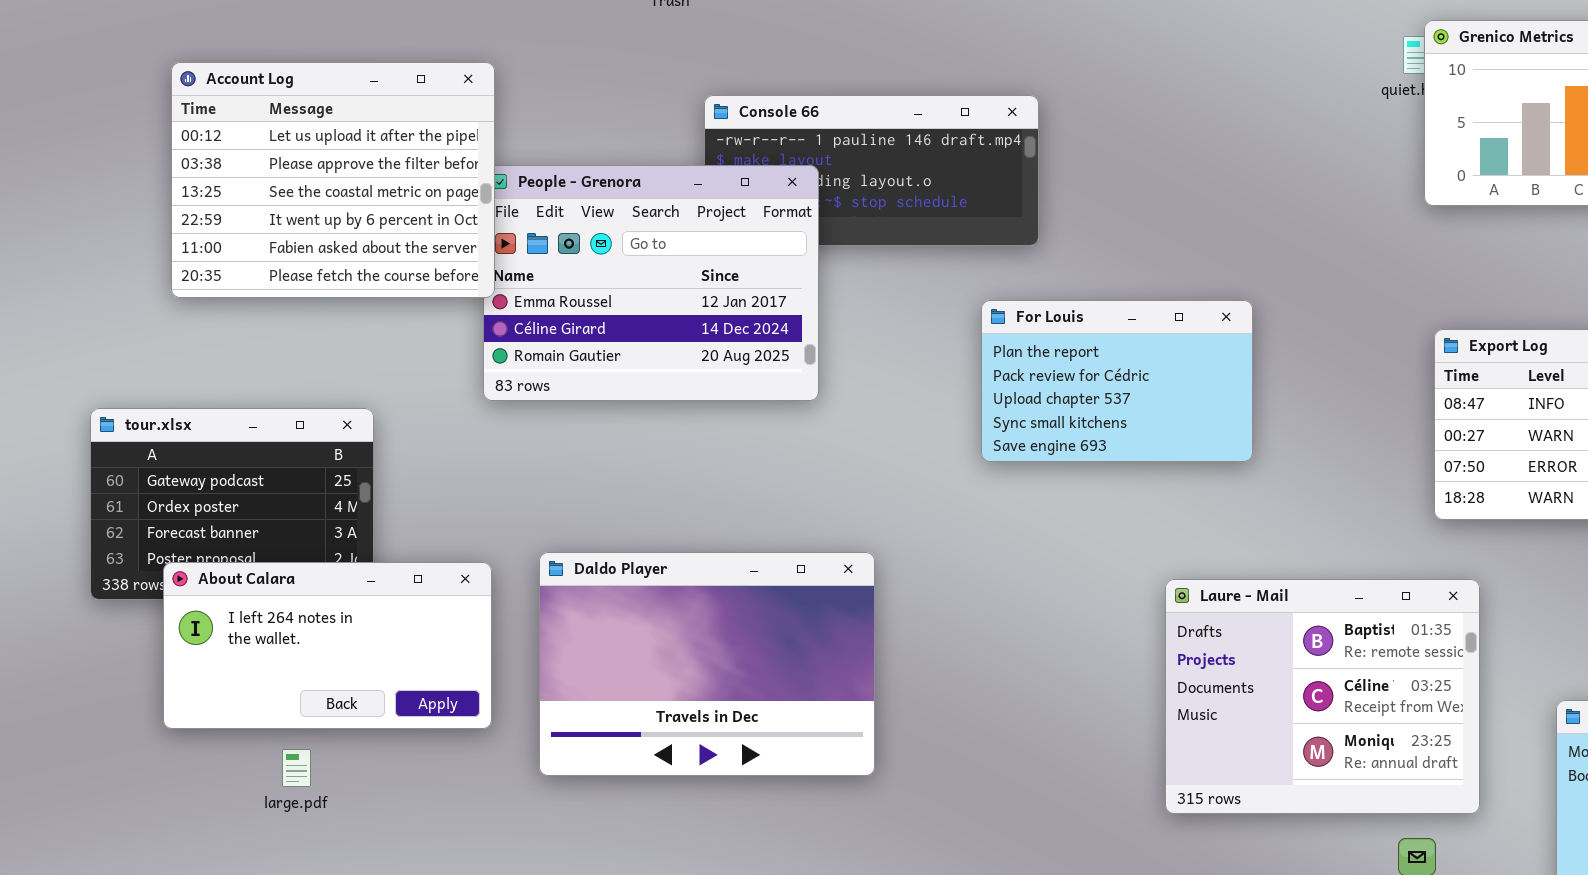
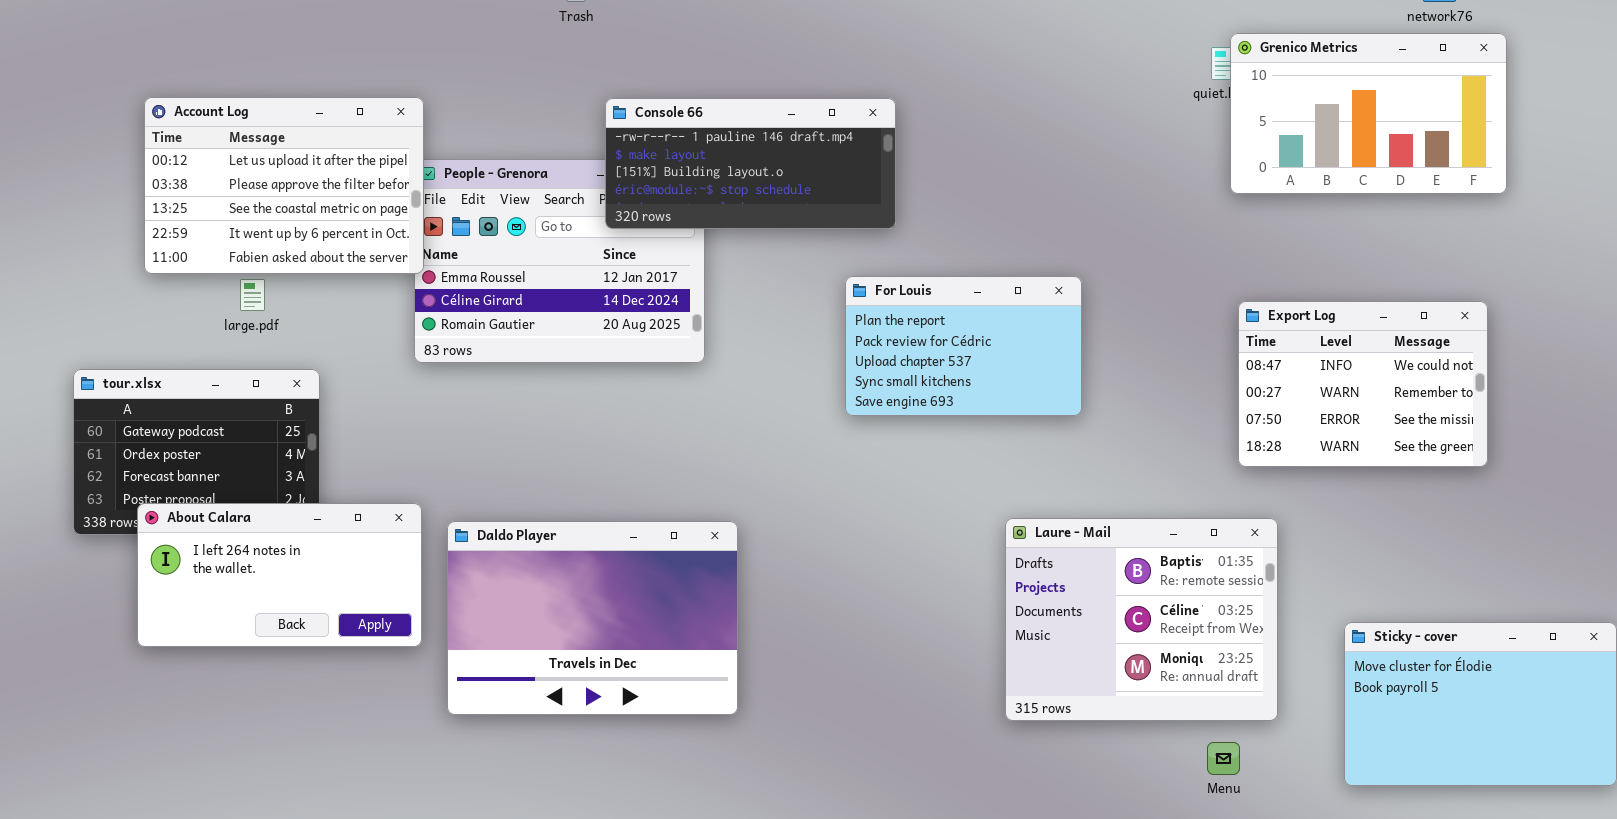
Account Log: [171,62,495,298] -> [144,97,424,274], resized
Console 66: [704,95,1039,246] -> [605,98,896,229], raised
Daldo Player: [539,552,875,776] -> [447,521,738,715], moved
large.pdf: [282,749,311,787] -> [240,279,265,311], moved

